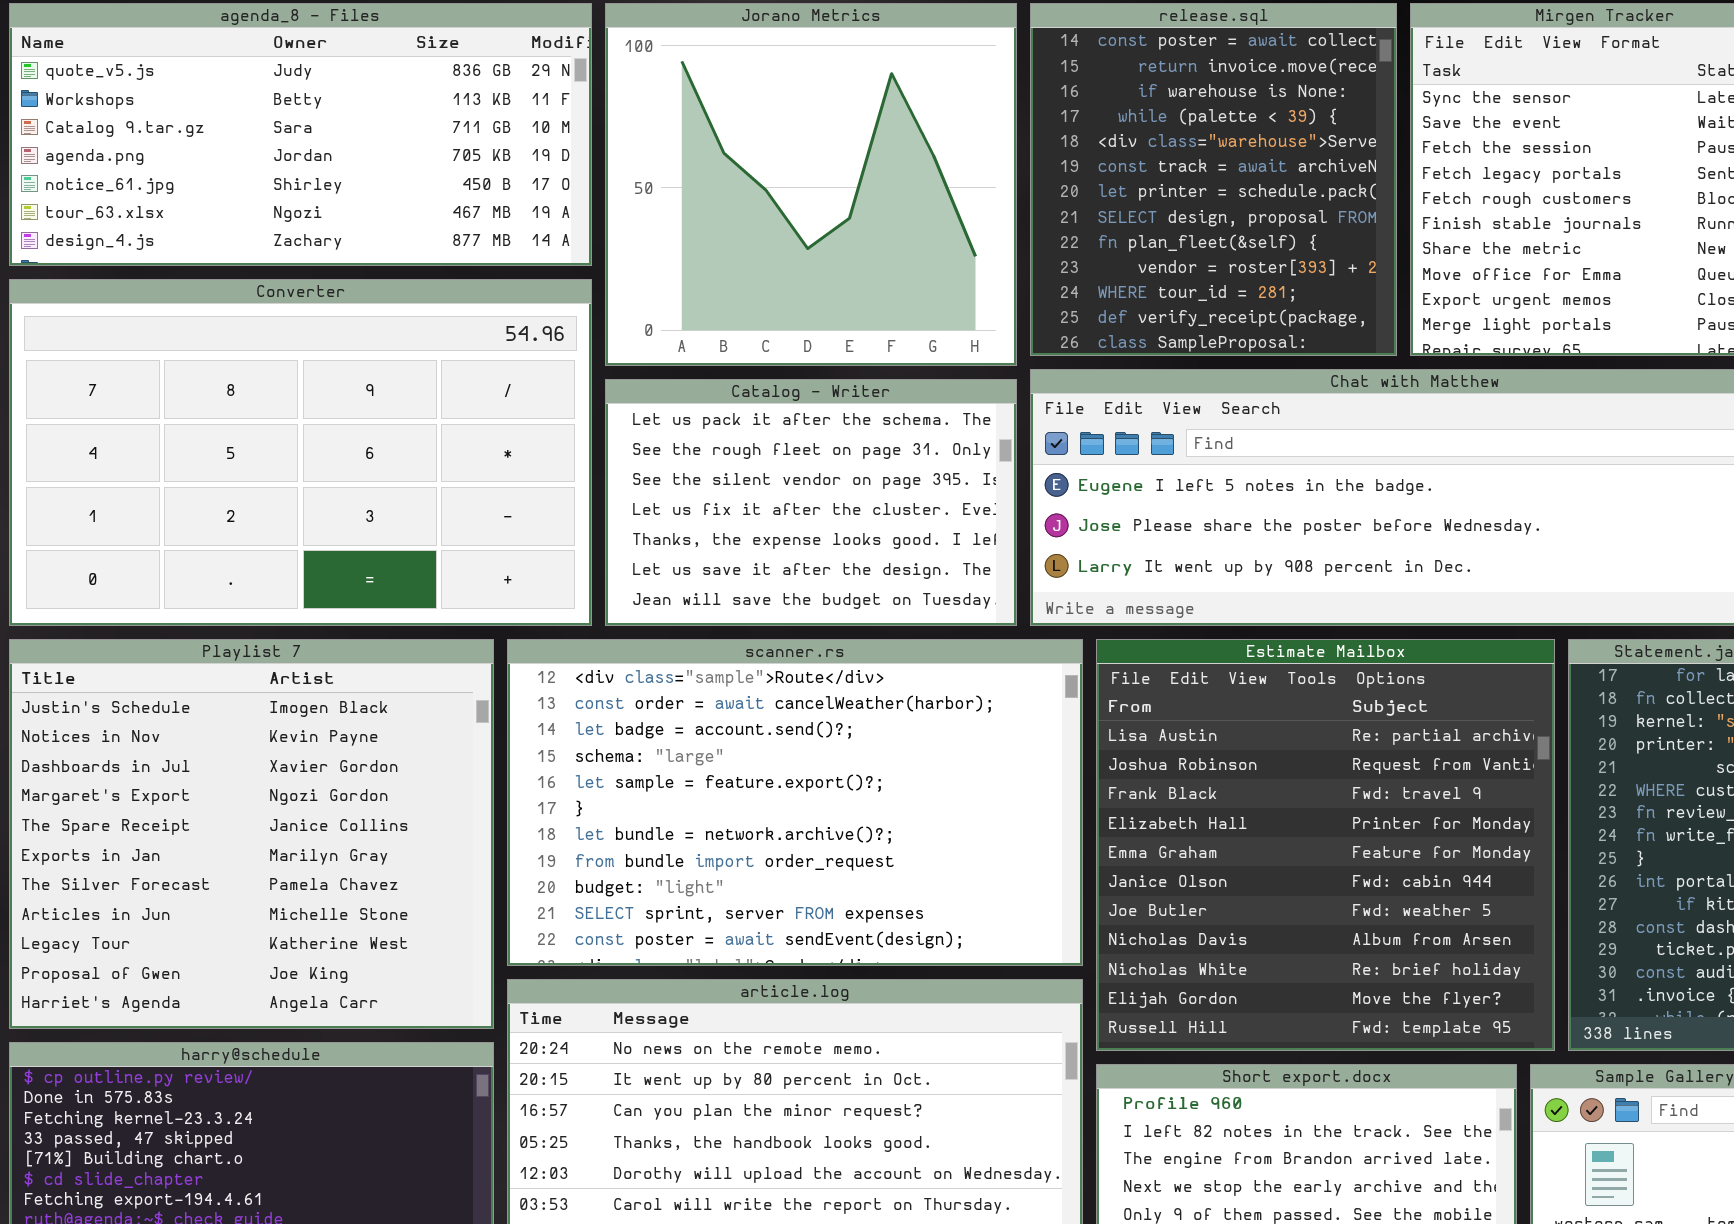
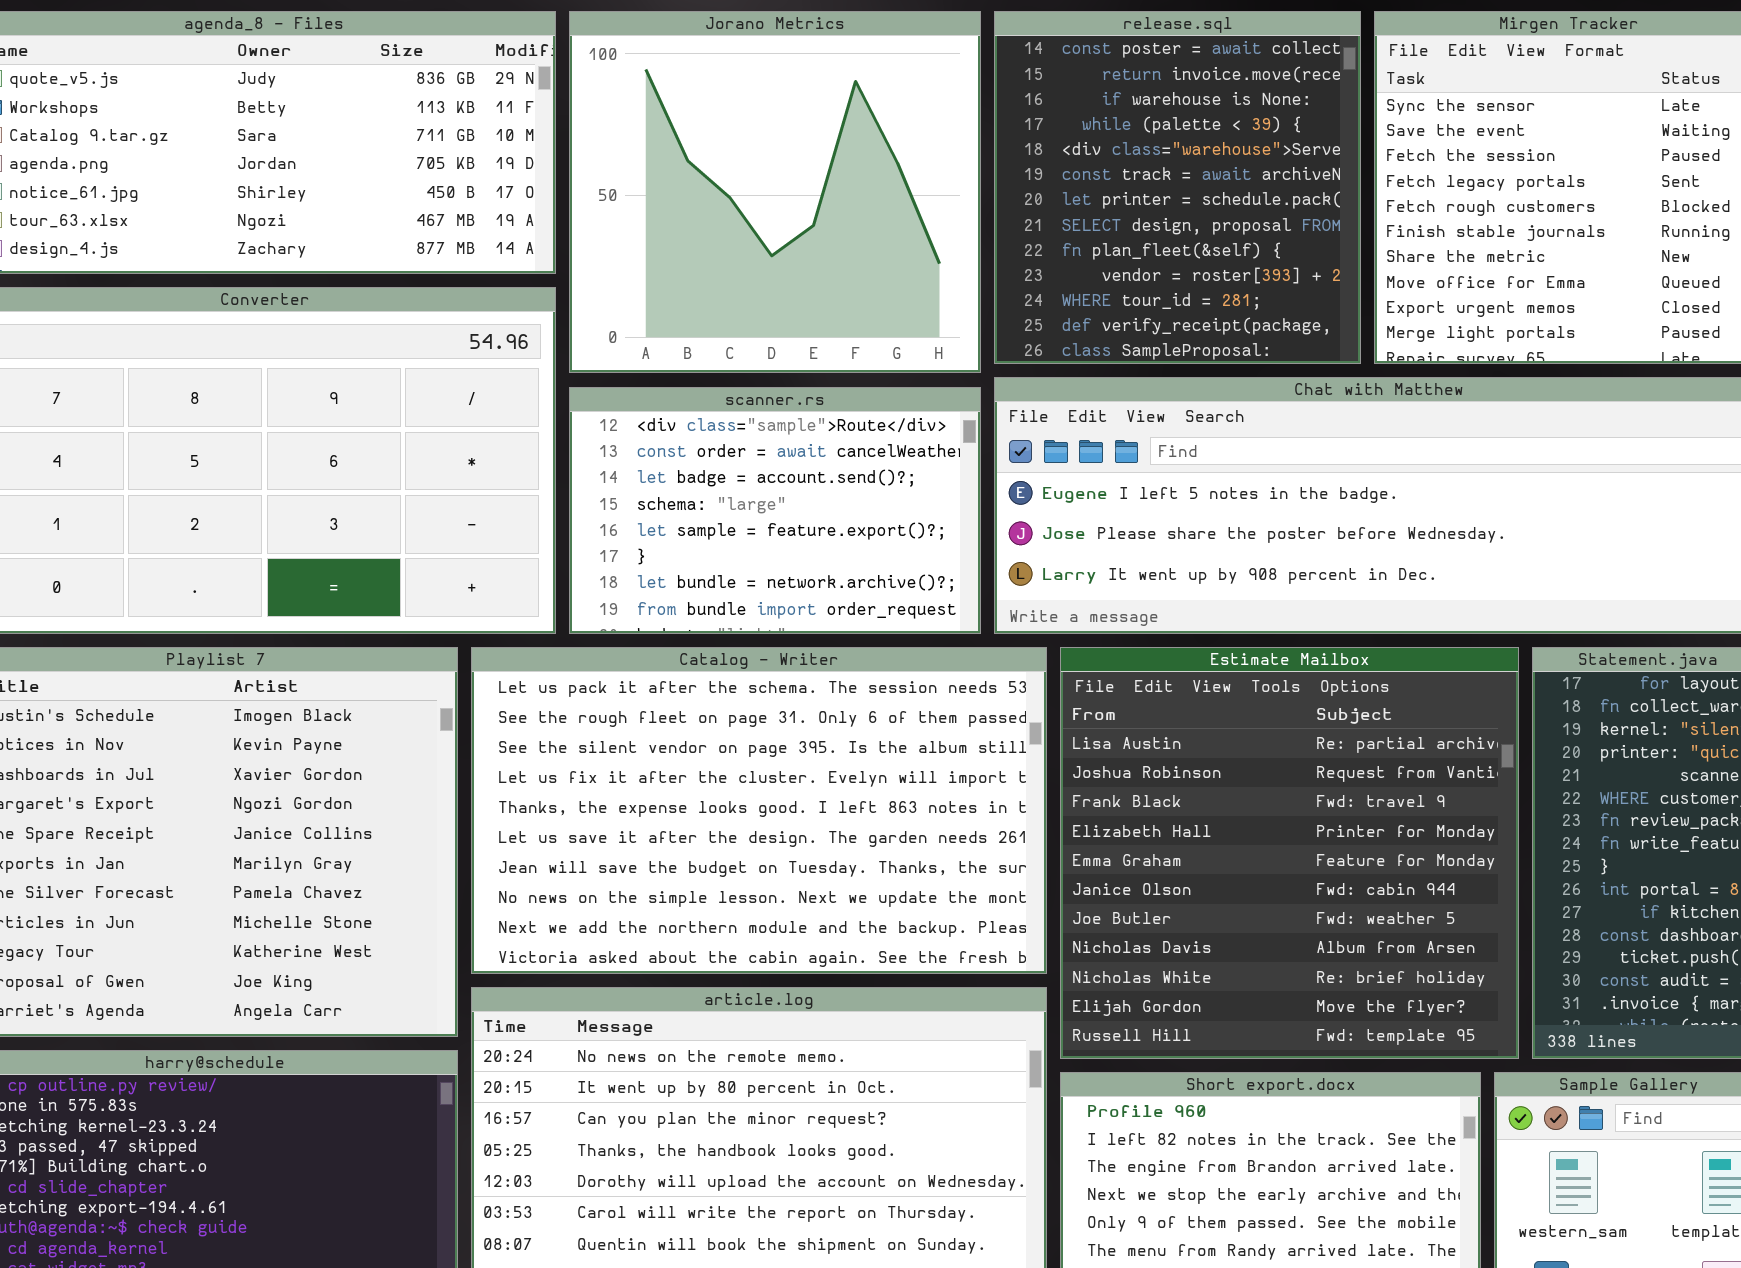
Catalog - Writer: [605,379,1017,626] -> [471,647,1047,974], moved, resized
scanner.rs: [507,639,1083,966] -> [569,387,981,634], moved, resized

